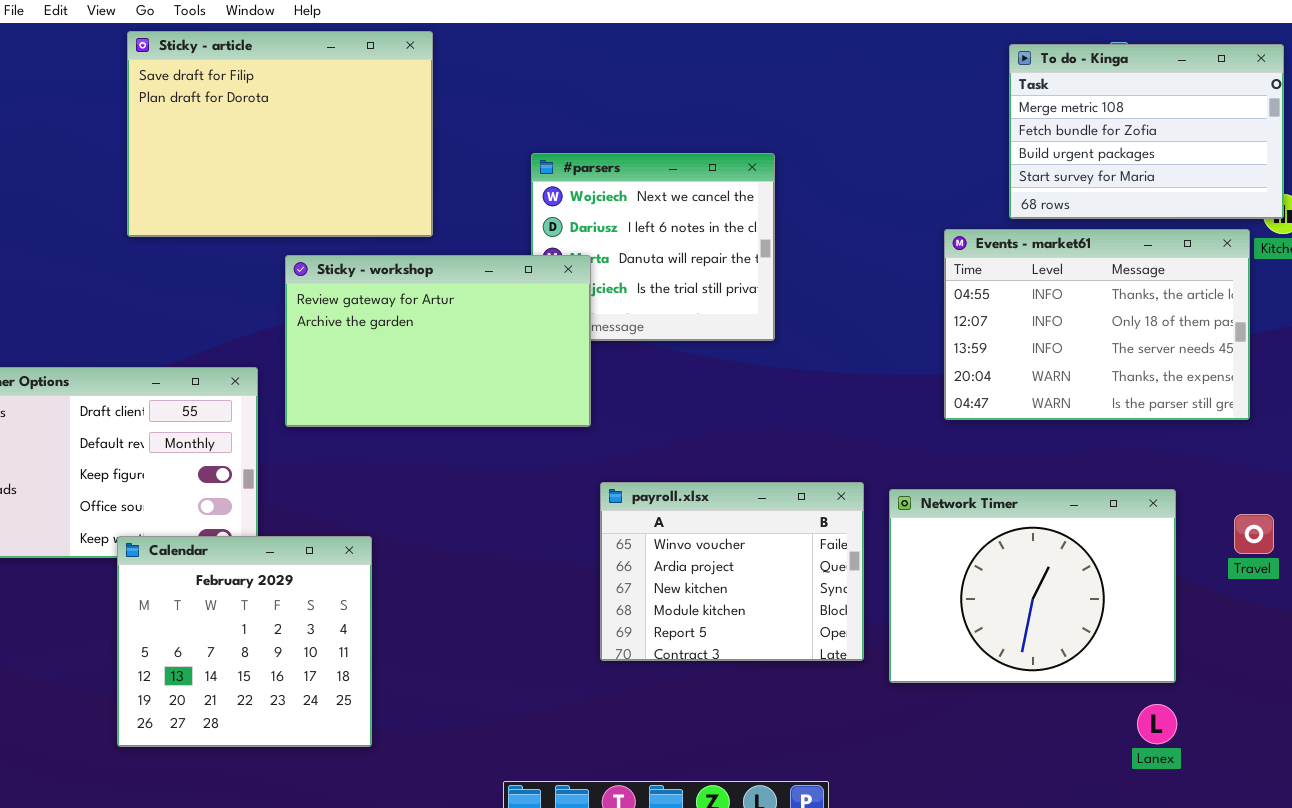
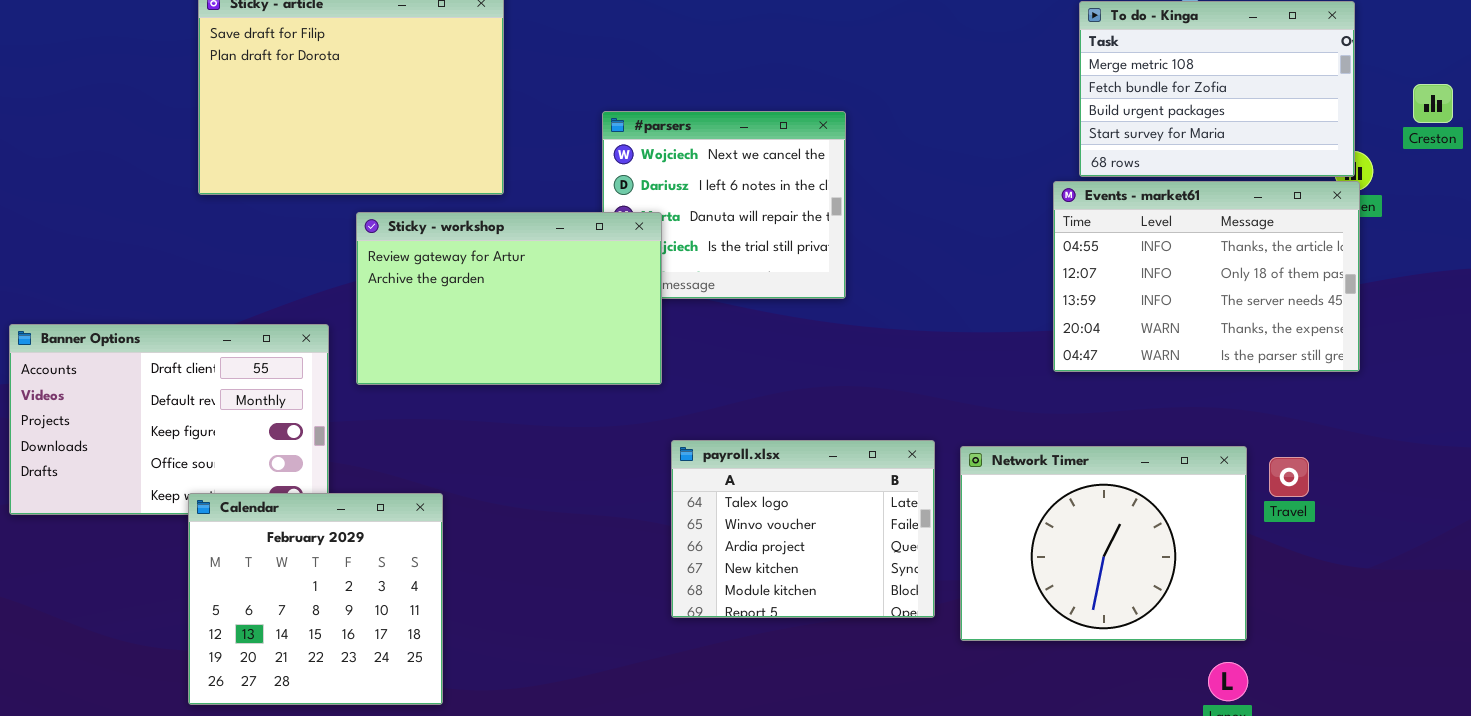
Events - market61: [944,229,1250,420] -> [1053,181,1360,372], moved
payroll.xlsx: [600,482,864,661] -> [671,440,935,618], scrolled up 1 row
Travel: [1234,514,1274,554] -> [1269,457,1309,497], moved

